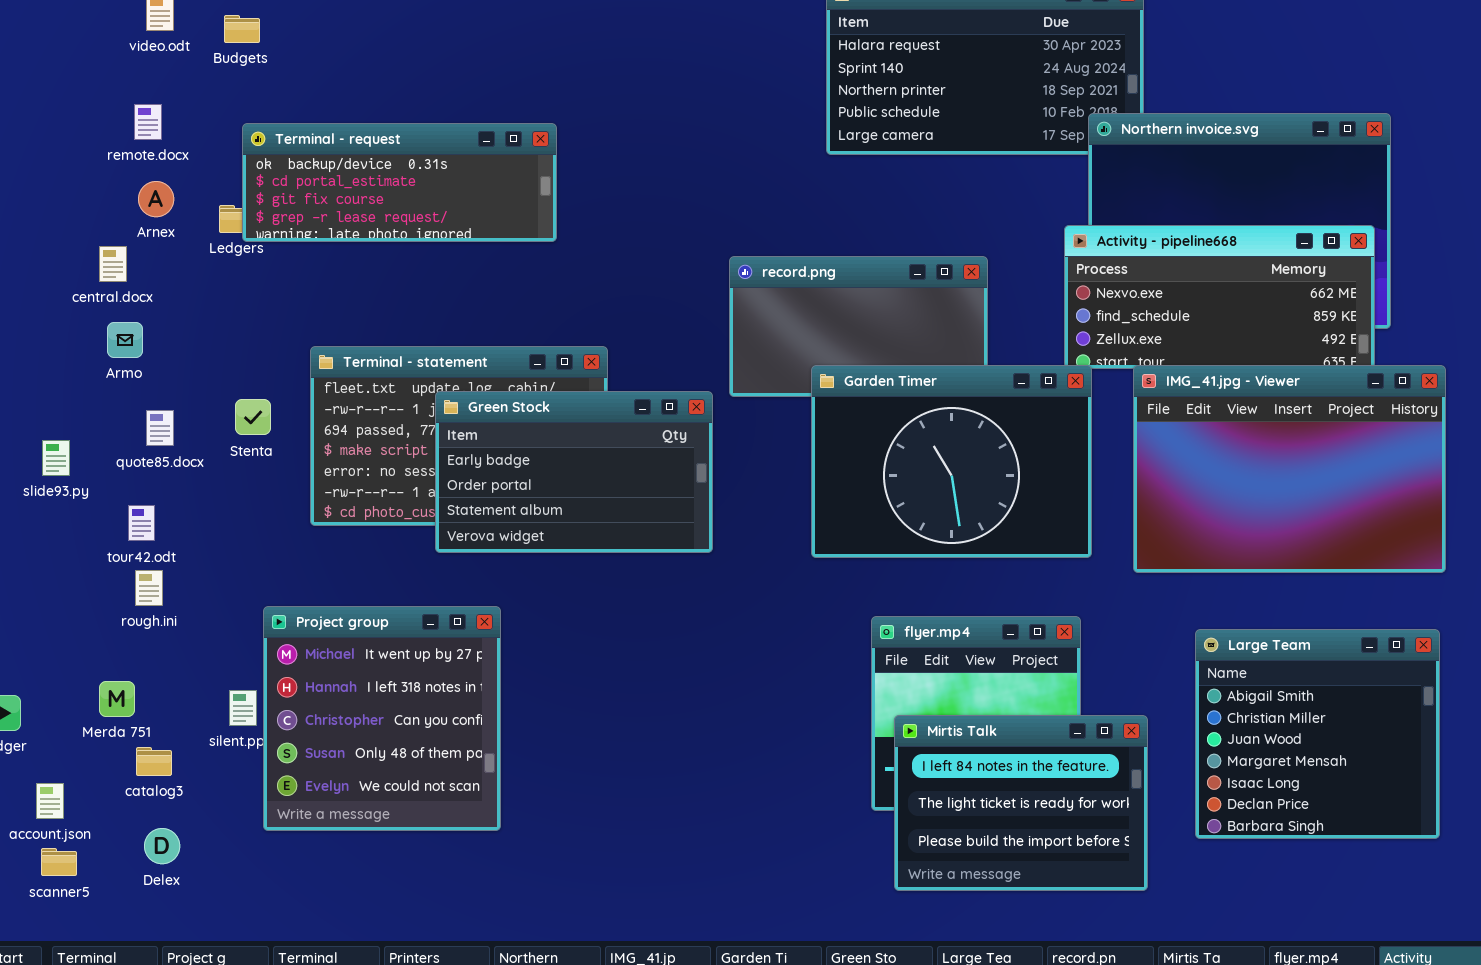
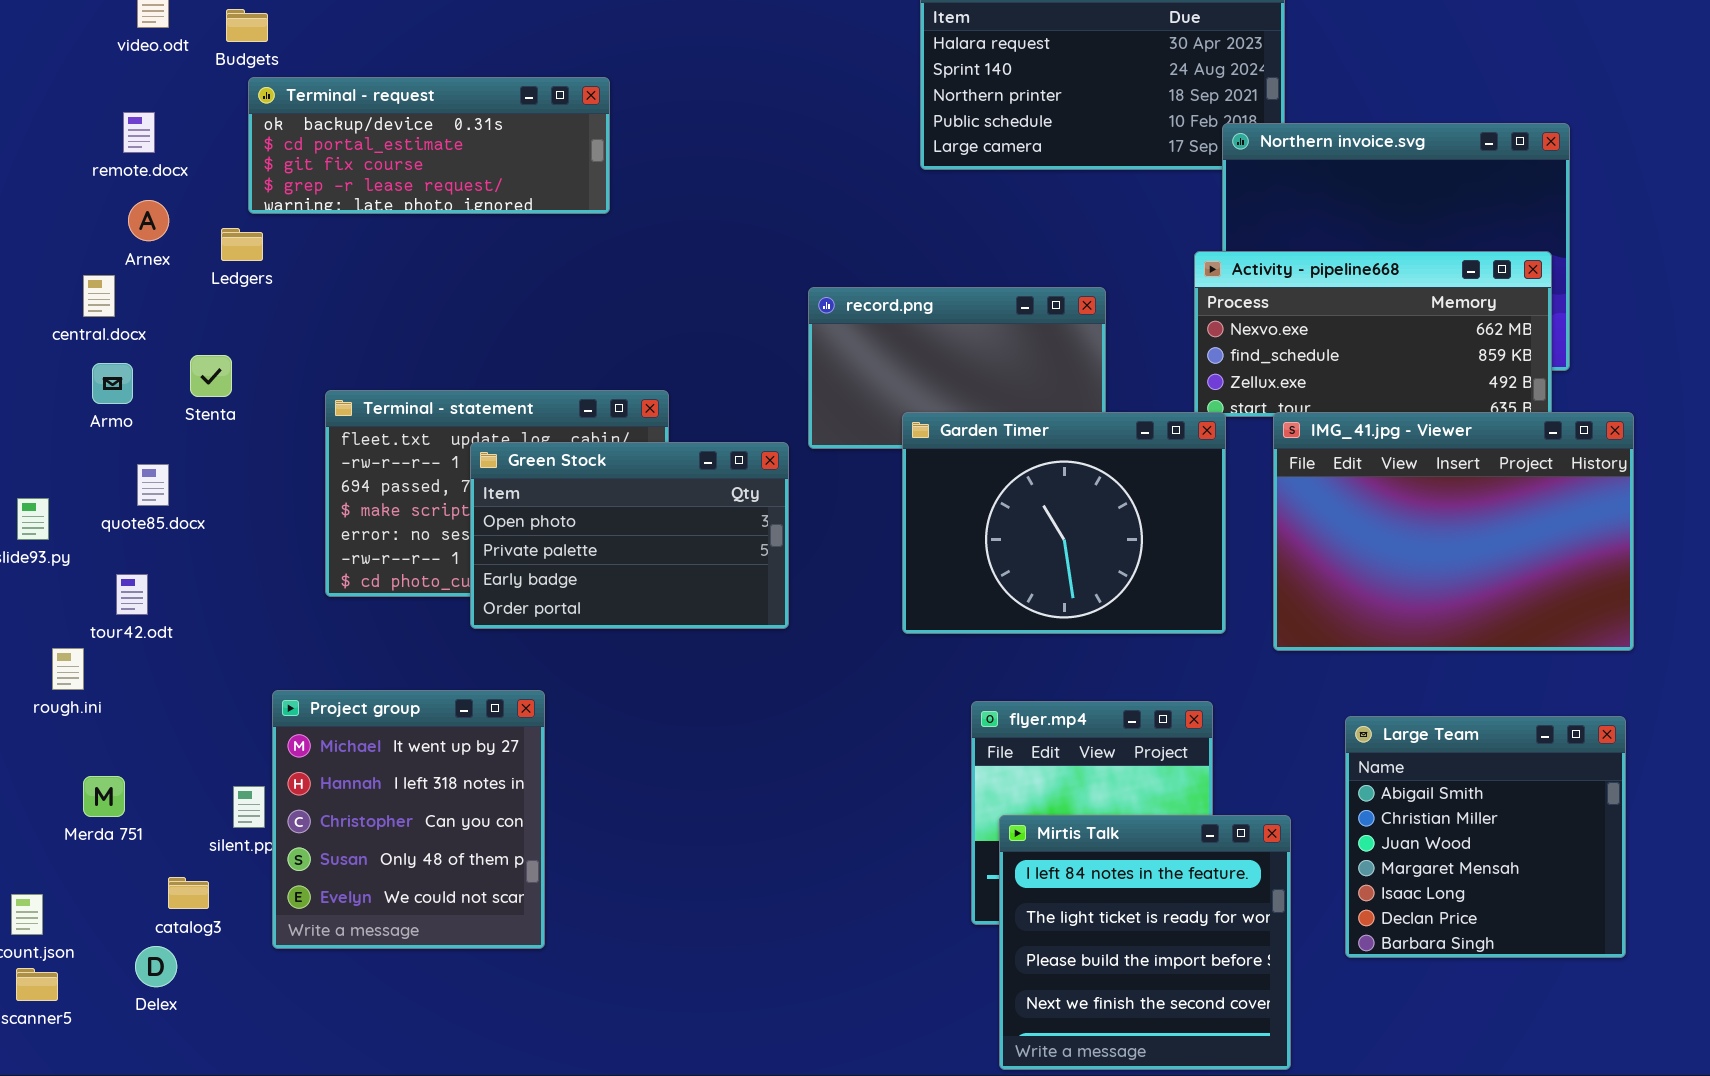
Terminal - request: [242,123,557,242] -> [248,77,610,214], moved
Green Stock: [435,391,713,553] -> [470,442,789,629], scrolled up 2 rows
Stenta: [235,399,271,435] -> [190,355,232,397], moved
rough.ini: [135,570,163,606] -> [52,648,84,690], moved
Mirtis Talk: [894,715,1148,891] -> [999,815,1291,1070], resized
catalog3: [136,747,172,776] -> [168,877,209,909], moved

